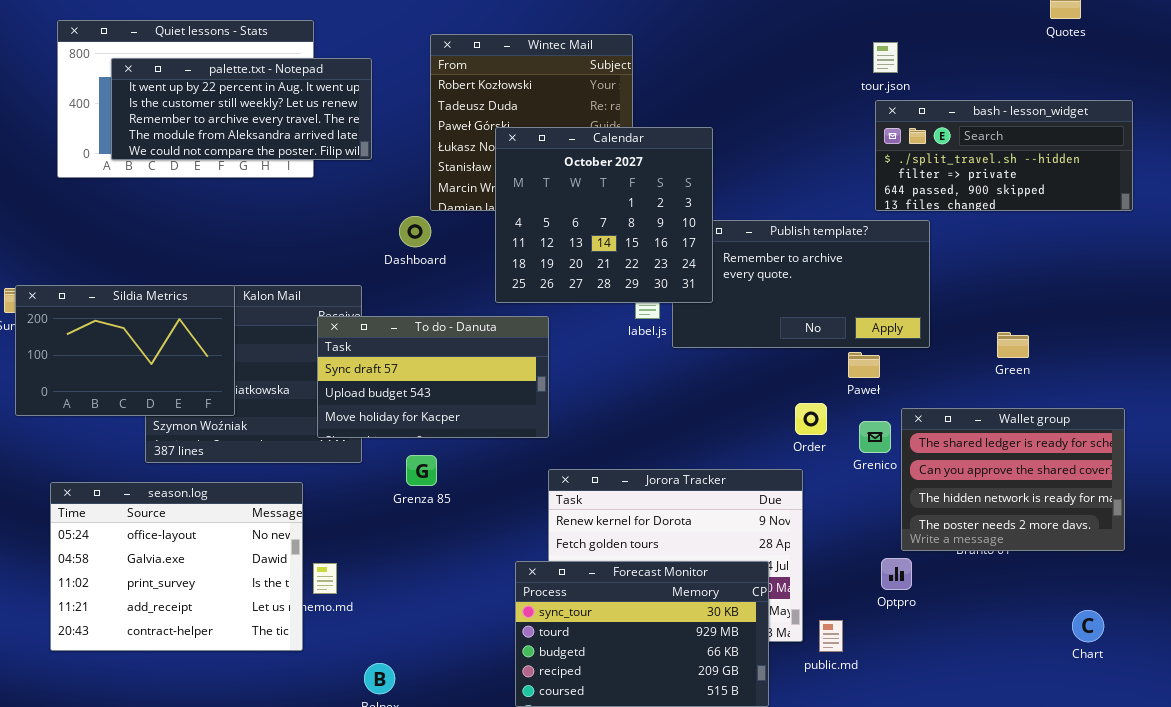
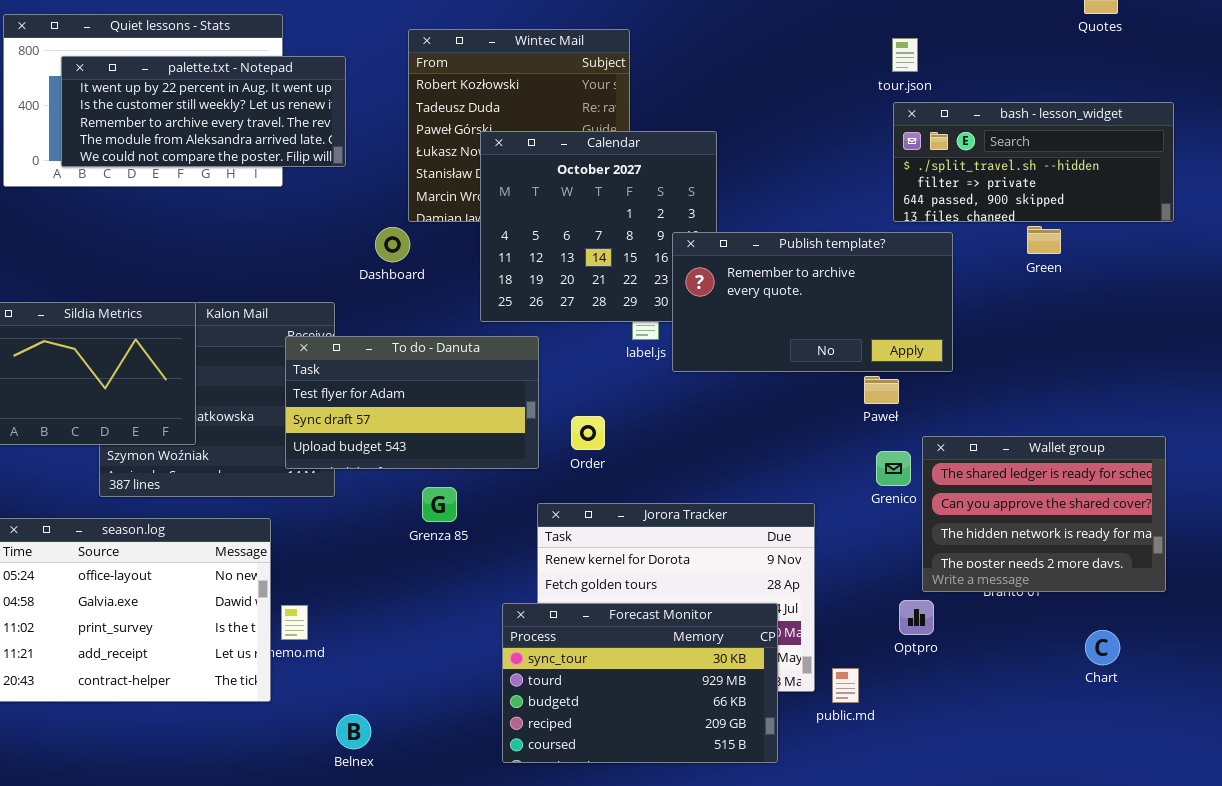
Publish template?: [672,220,930,348] -> [672,232,953,372], raised
To do - Danuta: [317,316,549,438] -> [285,336,539,469], scrolled up 1 row
Green: [997,332,1029,358] -> [1027,226,1061,254], moved
Order: [795,403,827,435] -> [571,416,605,450], moved
Grenza 85: [406,455,437,486] -> [422,487,457,522], moved
Chart: [1072,610,1104,642] -> [1085,630,1120,665], moved

